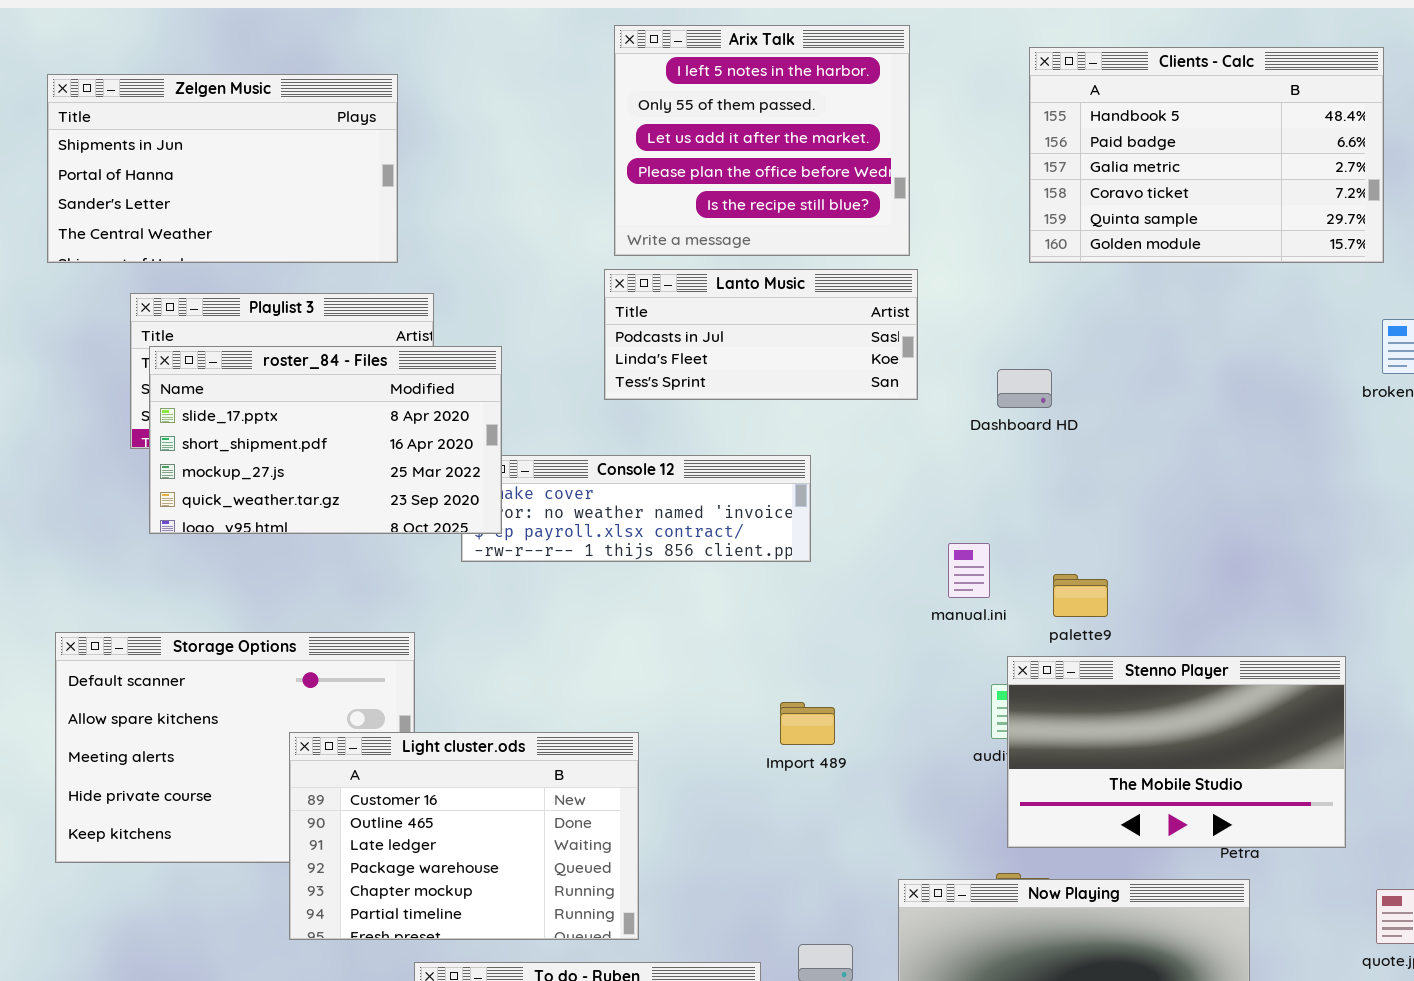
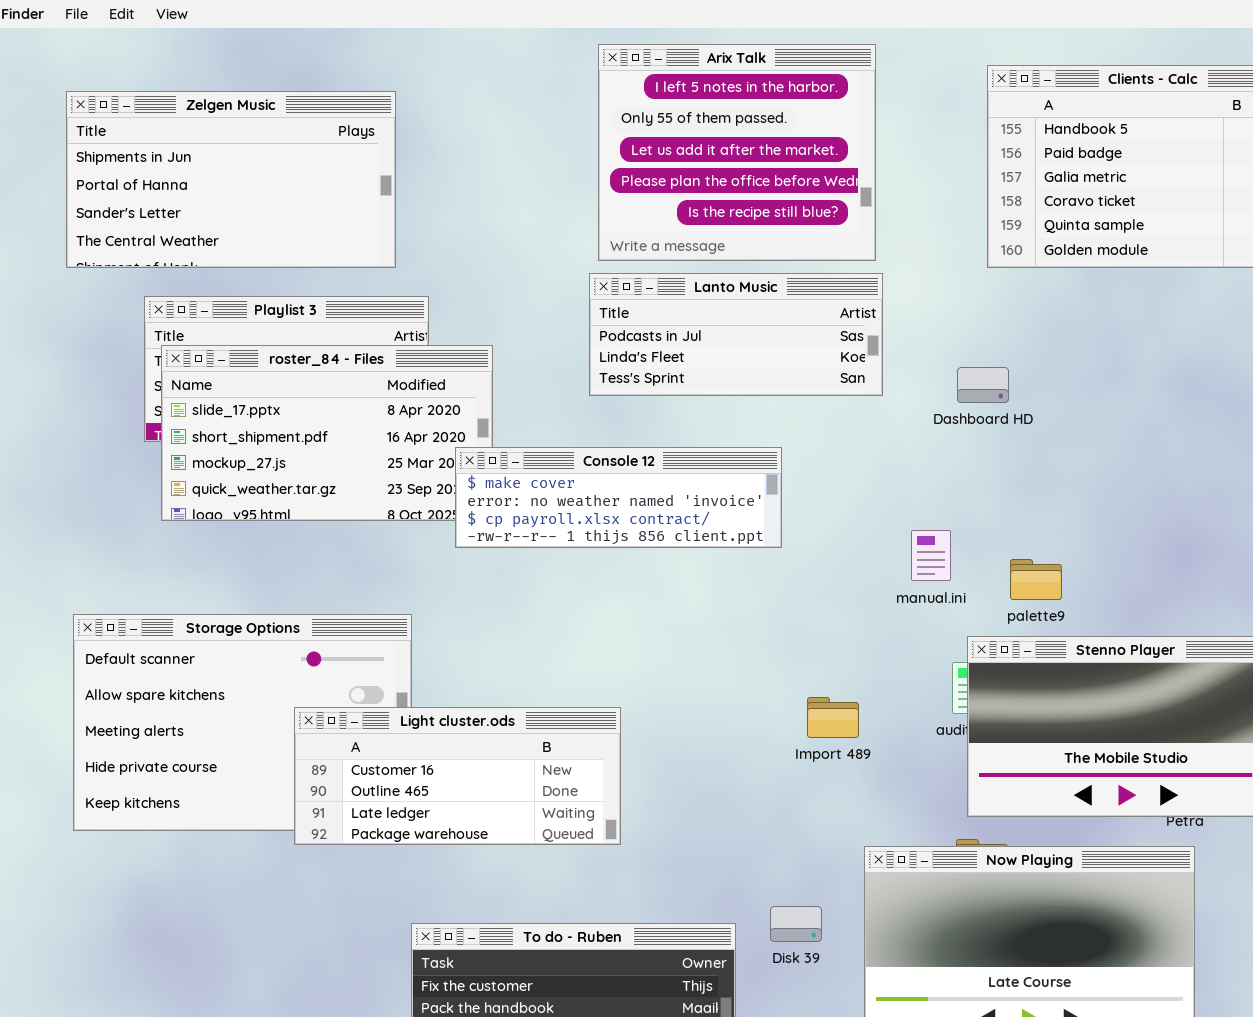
Console 12: [461,455,811,562] -> [455,447,782,548], raised
Import 489: [780,702,835,745] -> [807,697,859,738], moved
Light cluster.ods: [289,732,639,940] -> [294,707,621,845], resized

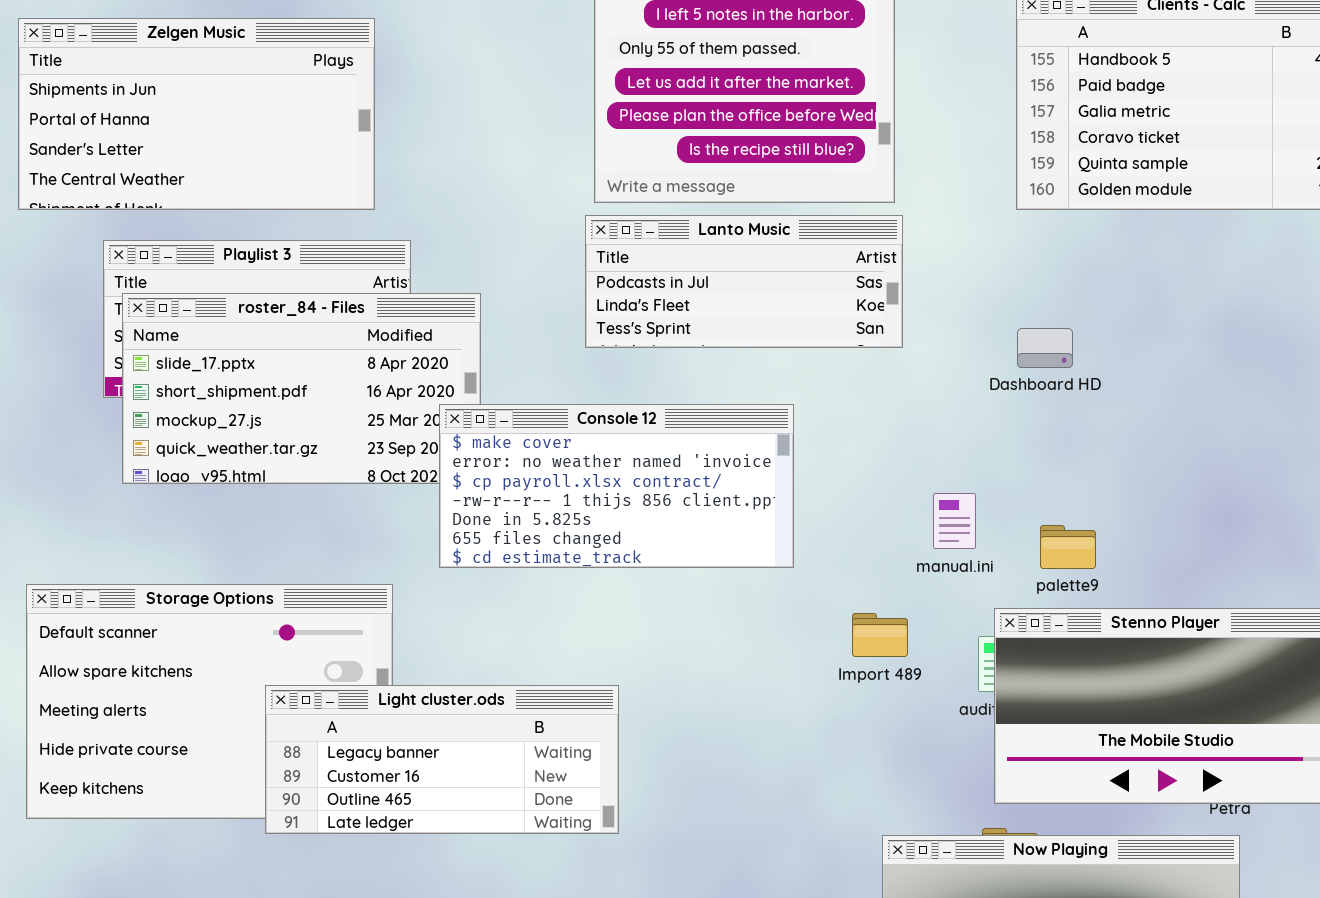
Dashboard HD: [957,367,1009,403] -> [1017,328,1073,368], moved
Console 12: [455,447,782,548] -> [439,404,794,568], resized
Import 489: [807,697,859,738] -> [852,613,908,657], moved
Light cluster.ods: [294,707,621,845] -> [265,685,619,834], scrolled up 1 row

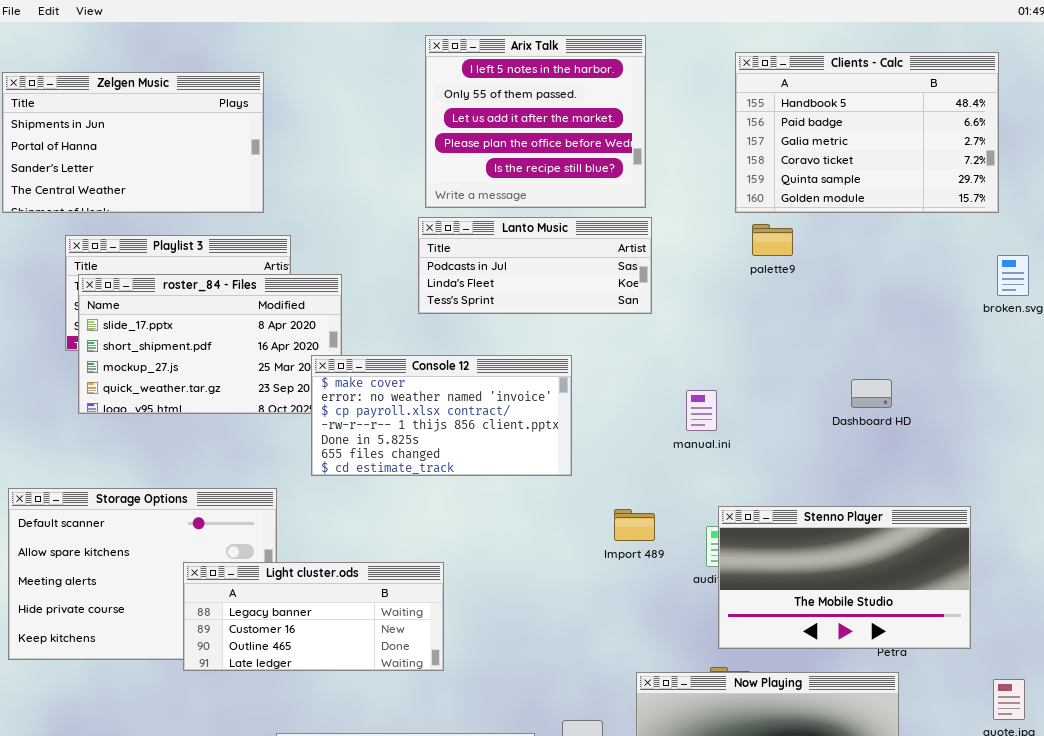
Dashboard HD: [1017,328,1073,368] -> [851,379,892,408], moved
manual.ini: [933,493,976,549] -> [686,390,717,431], moved
palette9: [1040,525,1096,569] -> [752,224,793,256], moved

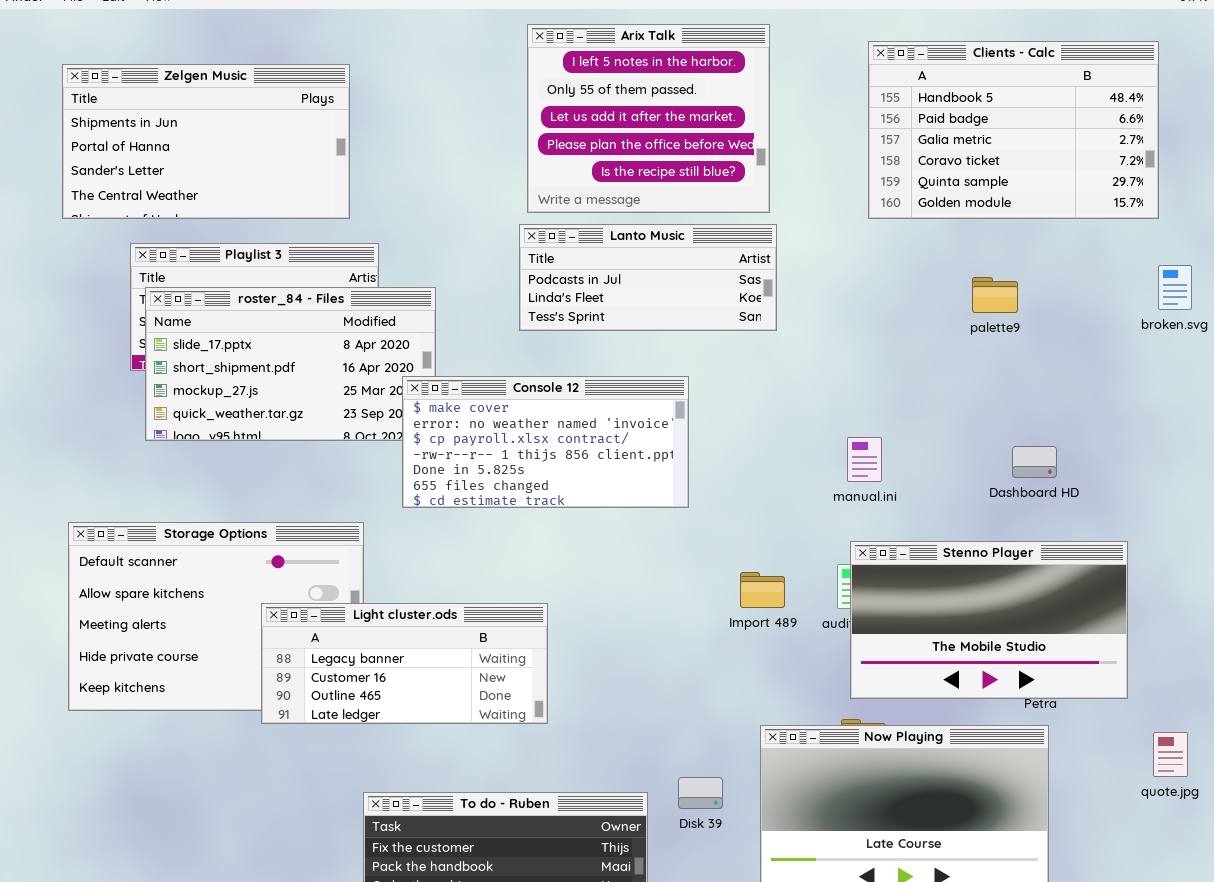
palette9: [752,224,793,256] -> [972,277,1018,313], moved
Dashboard HD: [851,379,892,408] -> [1012,446,1057,478], moved
manual.ini: [686,390,717,431] -> [847,437,882,482], moved
Import 489: [614,509,655,541] -> [740,572,785,608], moved

